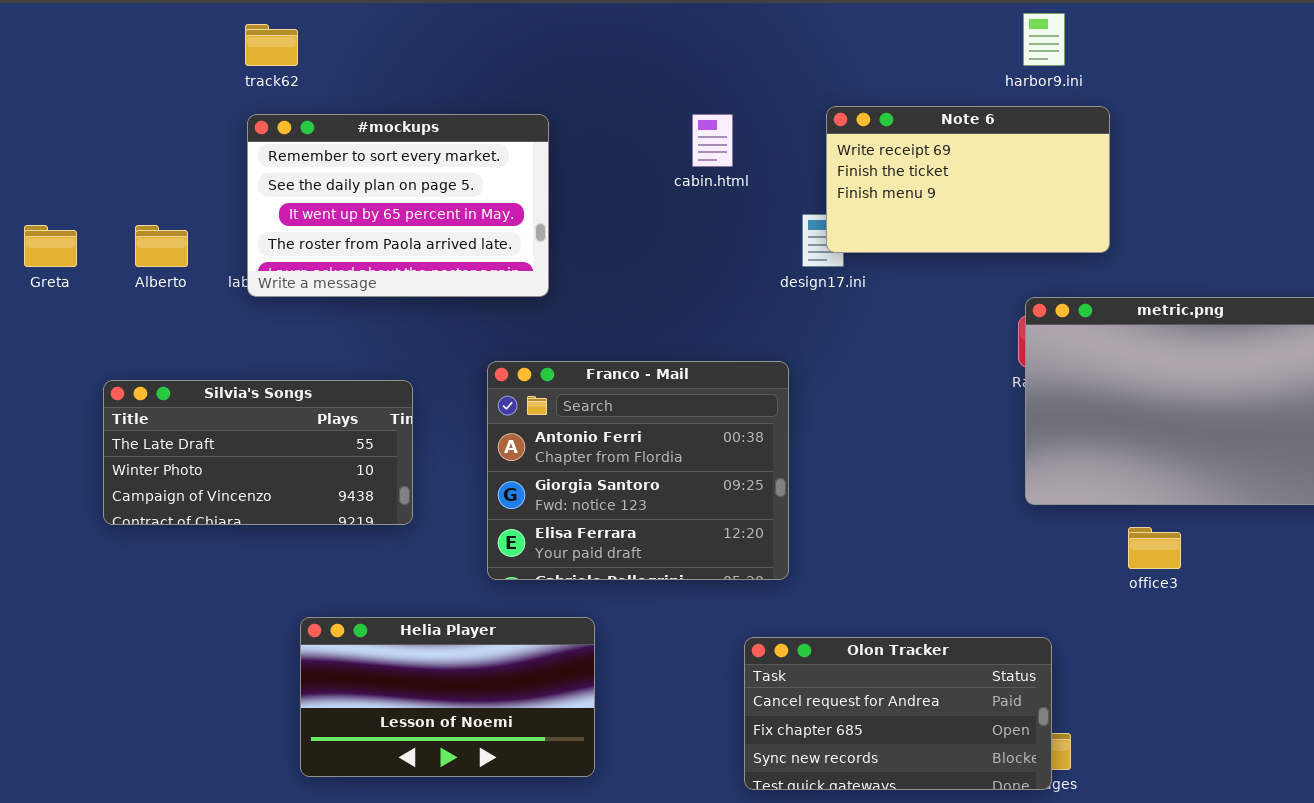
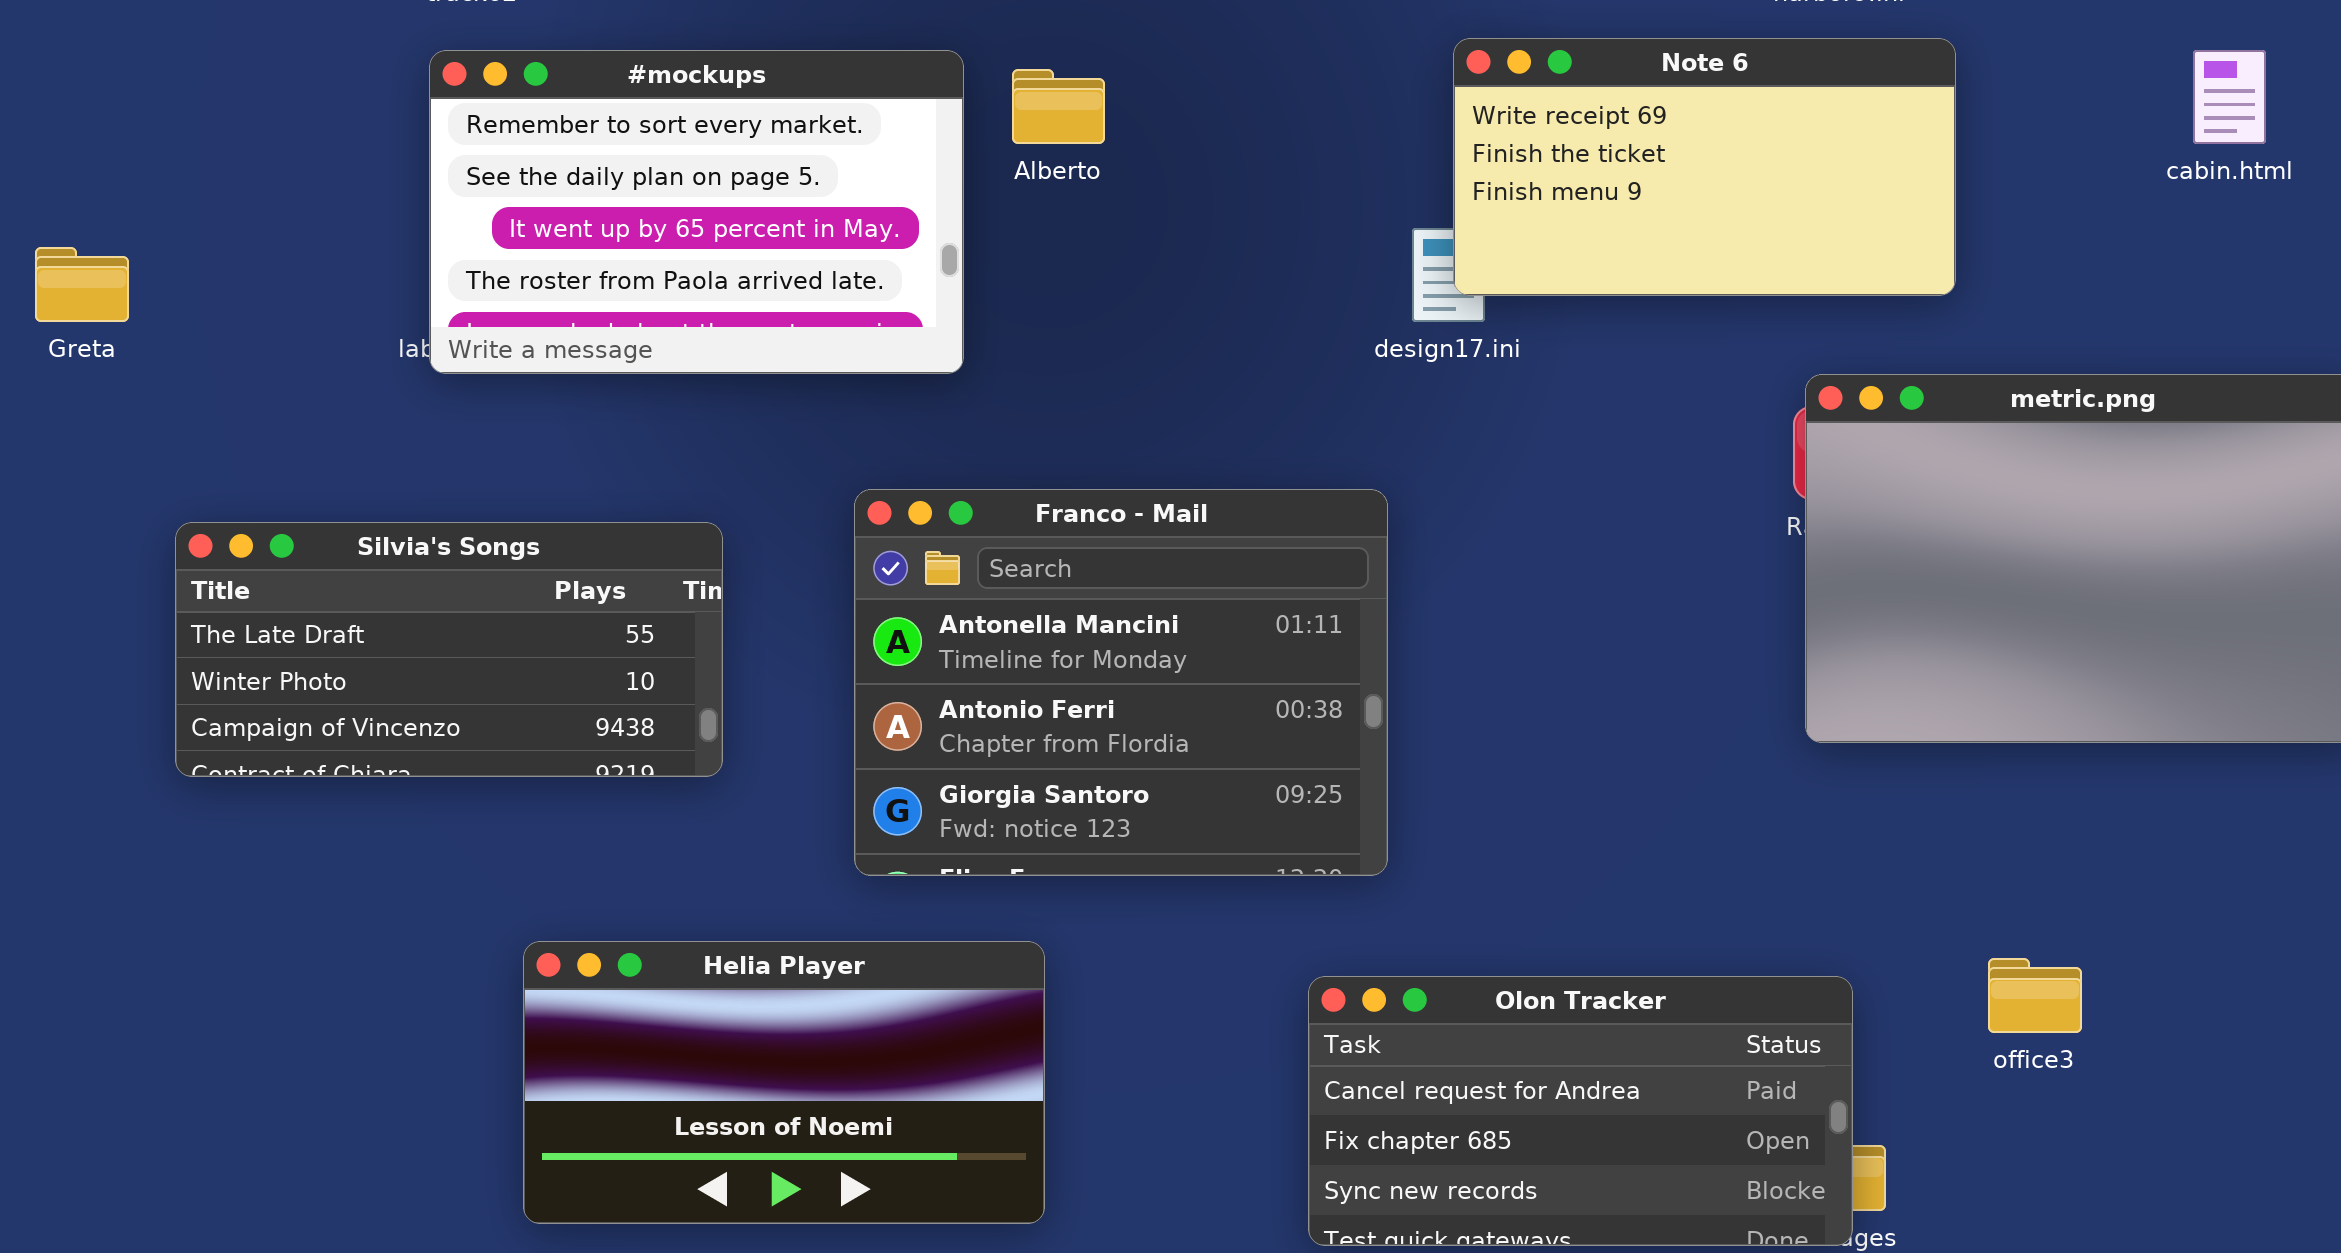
cabin.html: [692,114,733,167] -> [2193,50,2266,144], moved
Alberto: [135,225,188,267] -> [1012,69,1105,144], moved
Franco - Mail: [487,361,789,580] -> [854,489,1388,876], scrolled up 1 row
office3: [1128,527,1181,569] -> [1988,958,2082,1033], moved

